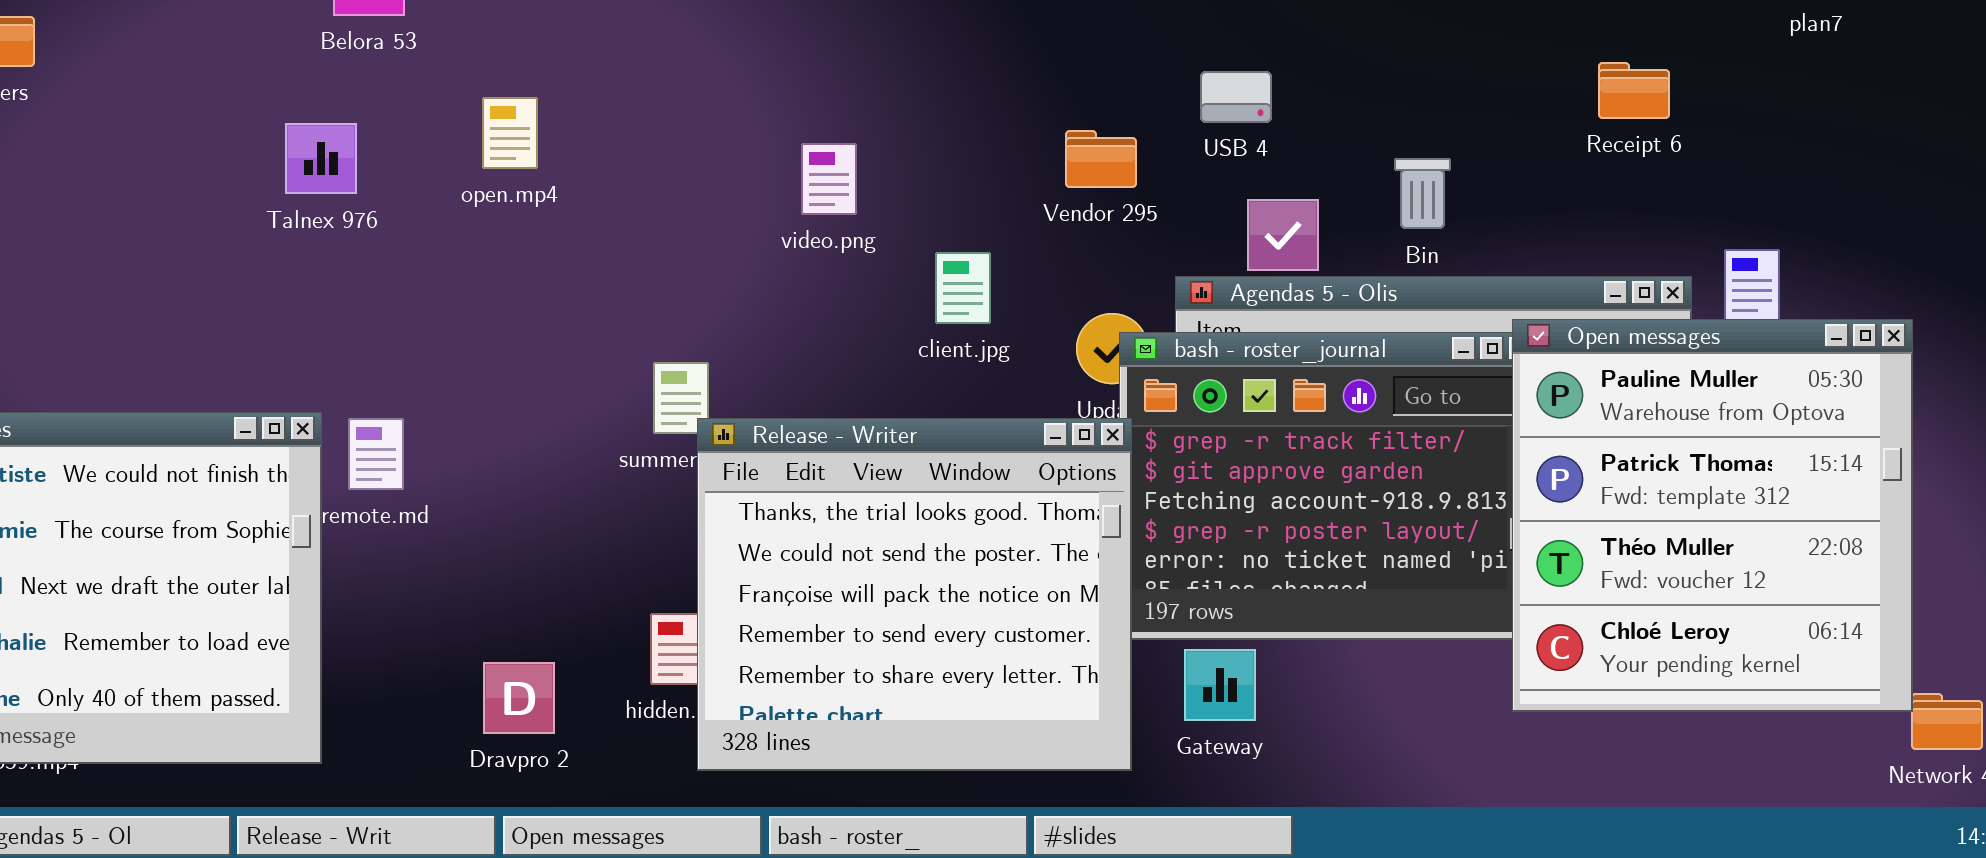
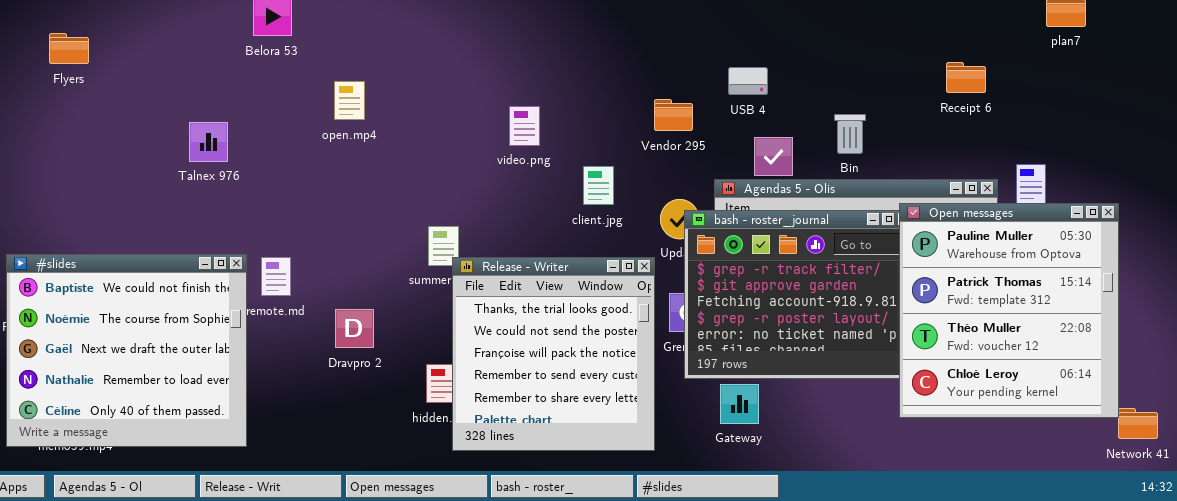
Talnex 976: [285,123,357,194] -> [189,122,228,162], moved
Release - Writer: [697,418,1132,771] -> [452,257,655,451], resized
Dravpro 2: [483,662,555,734] -> [335,309,374,348], moved

